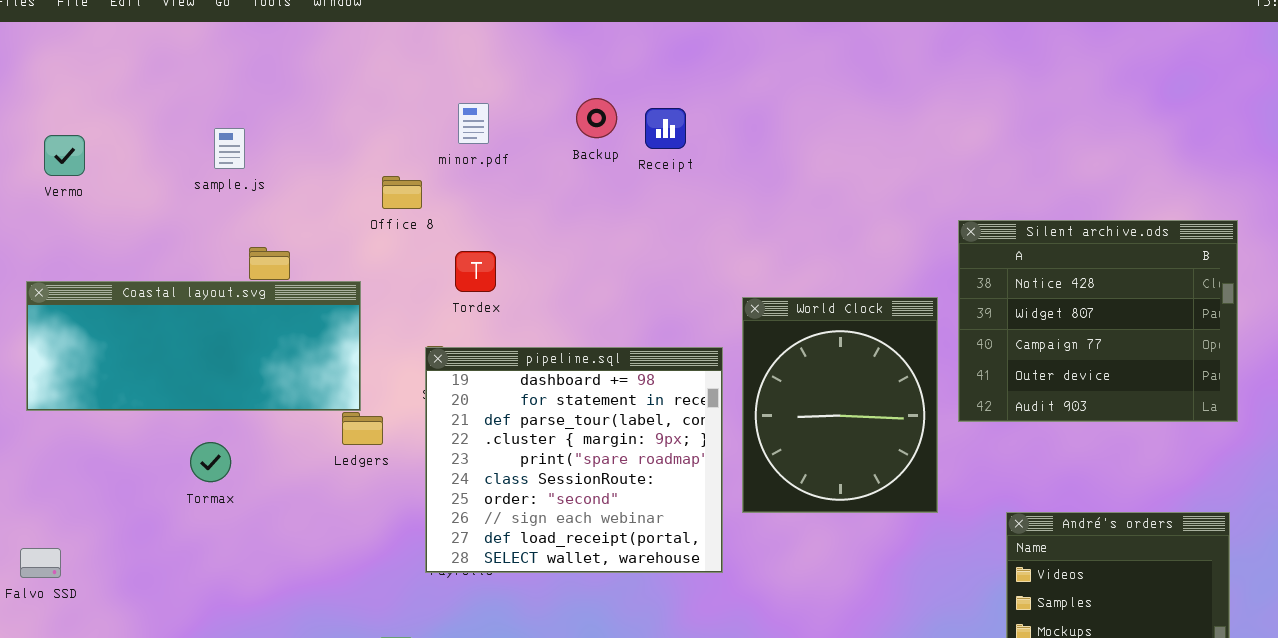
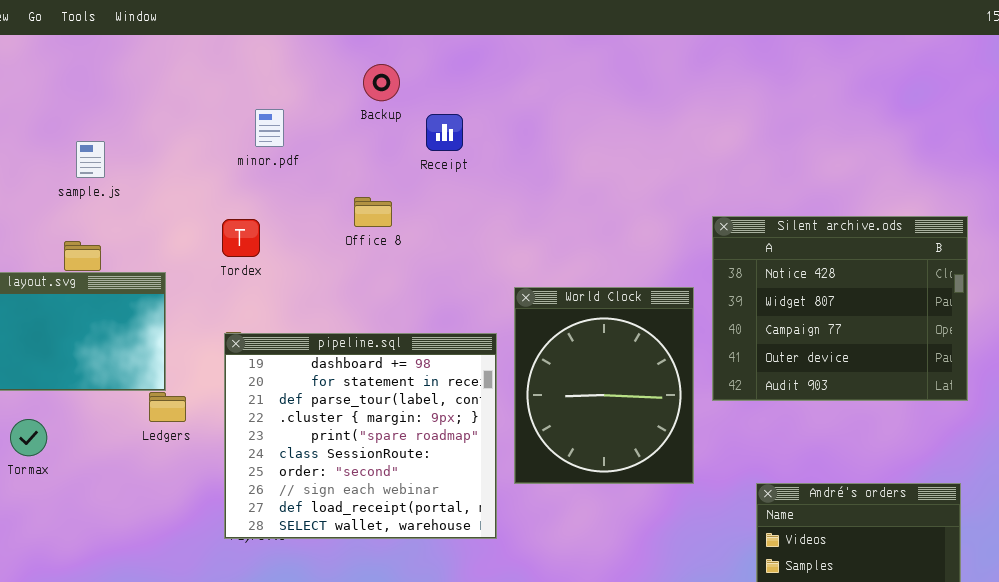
Backup: [576,98,617,138] -> [363,64,400,101], moved
sample.js: [214,128,245,169] -> [76,141,105,178], moved
Office 8: [382,176,422,209] -> [354,197,392,227], moved
Tordex: [455,251,496,292] -> [222,219,260,257], moved

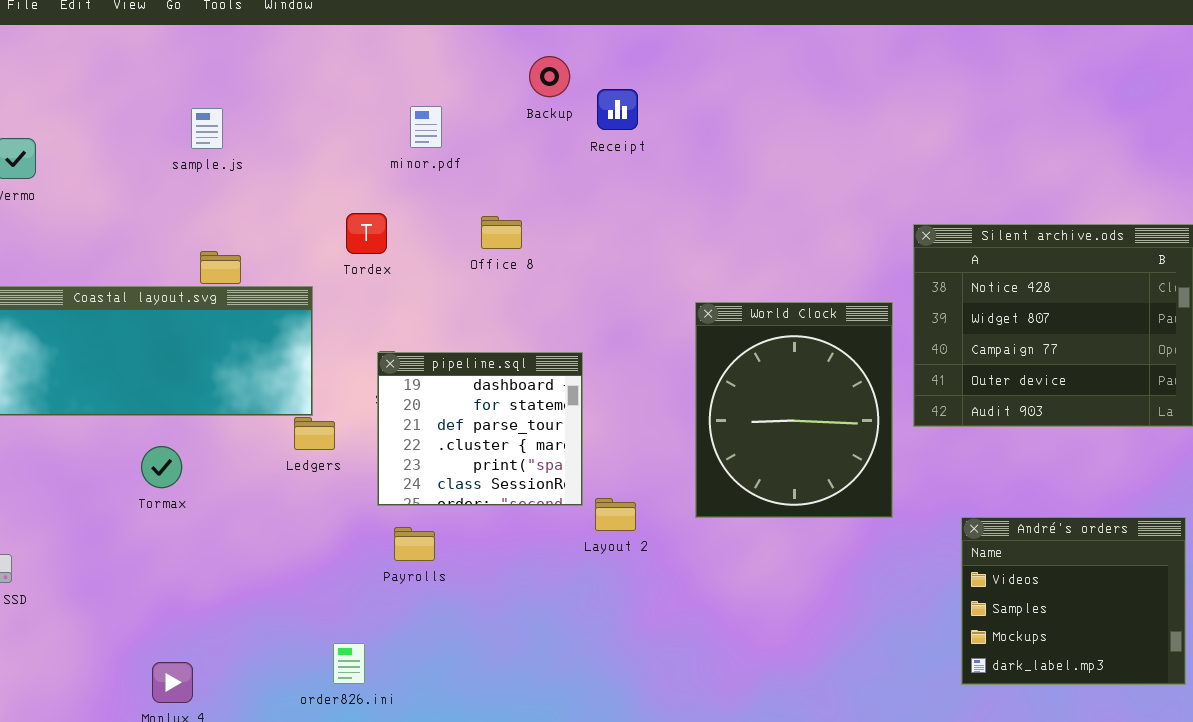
Receipt: [426,114,463,151] -> [597,89,638,130], moved
sample.js: [76,141,105,178] -> [191,108,223,149], moved
Office 8: [354,197,392,227] -> [481,216,522,249], moved
Tordex: [222,219,260,257] -> [346,213,387,254], moved
pipeline.sql: [224,333,497,539] -> [377,352,583,506], resized

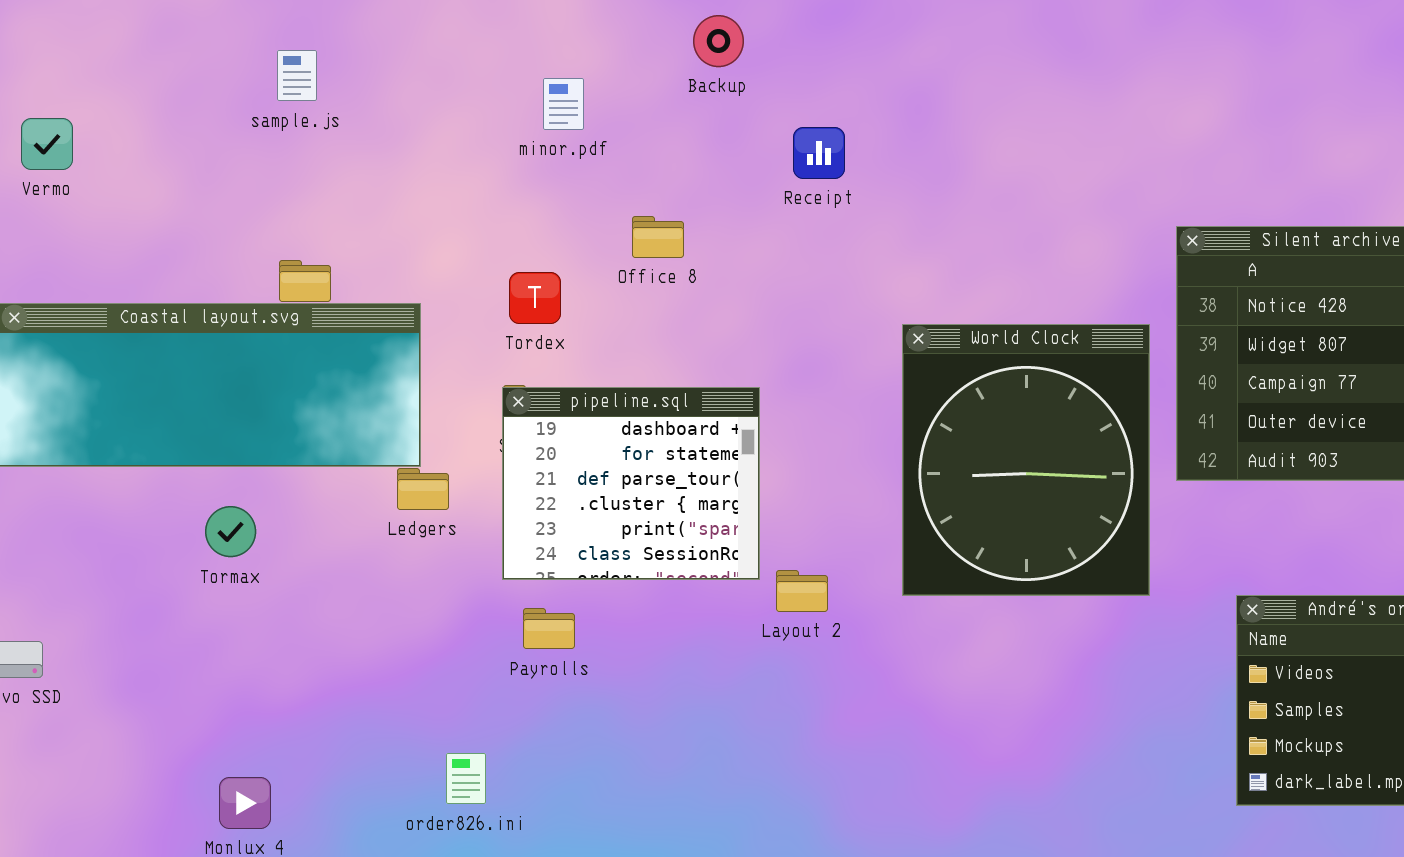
Receipt: [597,89,638,130] -> [793,127,845,179], moved
sample.js: [191,108,223,149] -> [277,50,317,101], moved
Tordex: [346,213,387,254] -> [509,272,561,324], moved

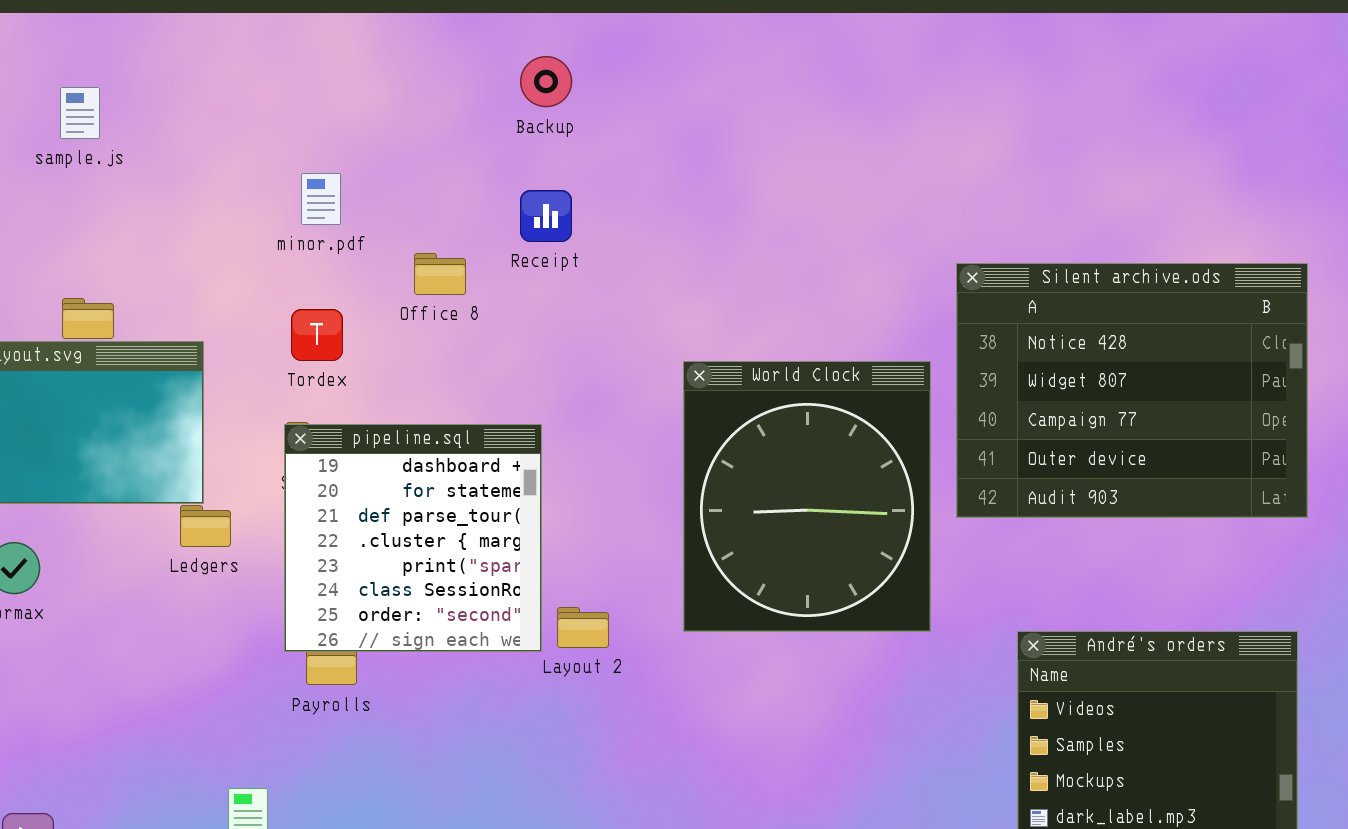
Backup: [693,15,744,67] -> [520,56,572,107], moved
minor.pdf: [543,78,584,130] -> [301,173,341,225], moved
Receipt: [793,127,845,179] -> [520,190,572,242], moved
pipeline.sql: [502,387,760,580] -> [284,424,542,652], resized

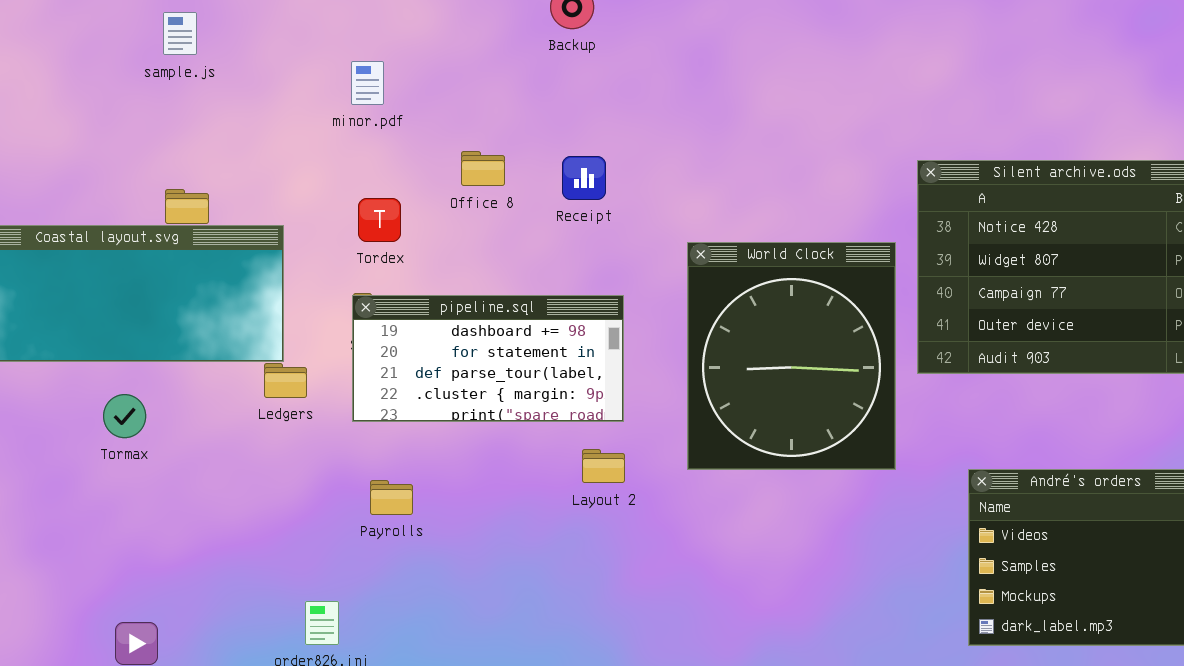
minor.pdf: [301,173,341,225] -> [351,61,384,105], moved
Receipt: [520,190,572,242] -> [562,156,606,200], moved
pipeline.sql: [284,424,542,652] -> [352,295,624,422], resized

